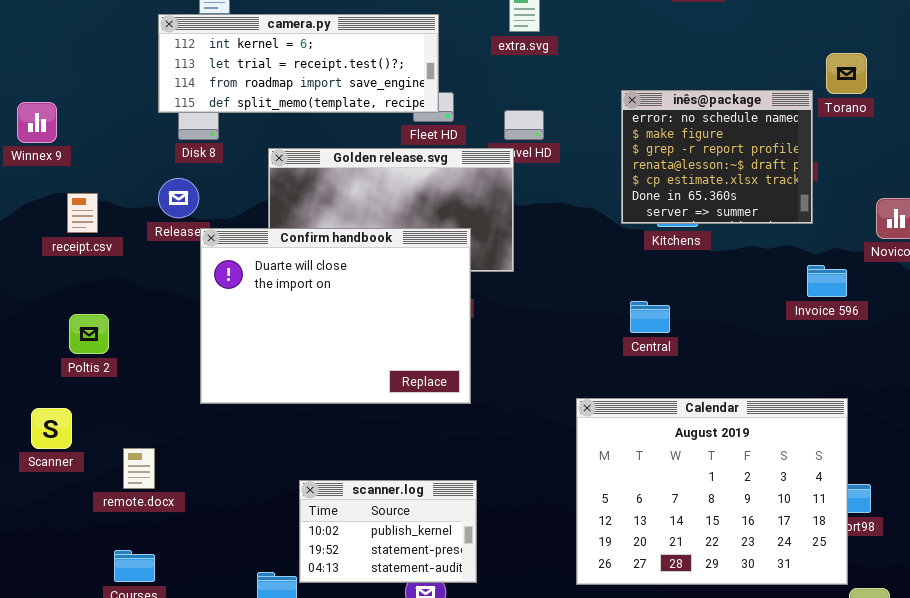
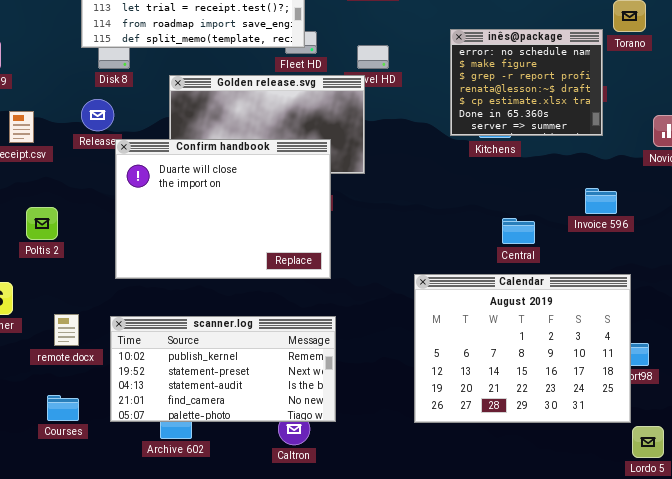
Invoice 596: [807,265,847,297] -> [585,188,617,214], moved
Central: [630,301,670,333] -> [502,218,535,244], moved
Poltis 2: [69,314,109,354] -> [26,207,58,240], moved
scanner.log: [299,480,477,583] -> [110,316,336,422], resized

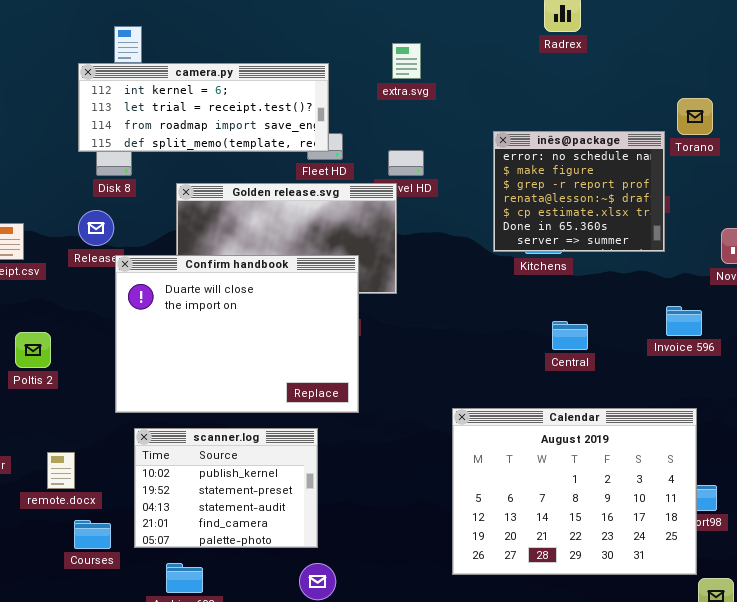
Invoice 596: [585,188,617,214] -> [666,306,702,336], moved
Central: [502,218,535,244] -> [552,321,588,350], moved
scanner.log: [110,316,336,422] -> [134,428,318,548], moved, resized
Courses: [47,395,79,421] -> [74,520,111,549], moved

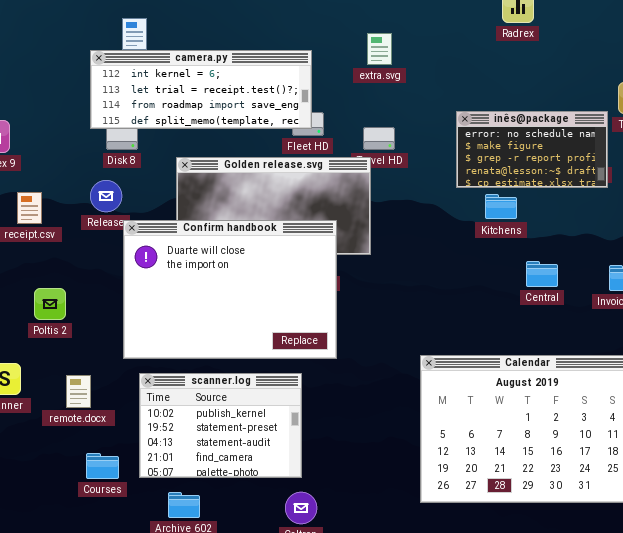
inês@package: [493,131,665,252] -> [456,111,608,188], resized
Central: [552,321,588,350] -> [526,261,558,287], moved
remote.docx: [47,452,75,489] -> [66,375,91,408], moved

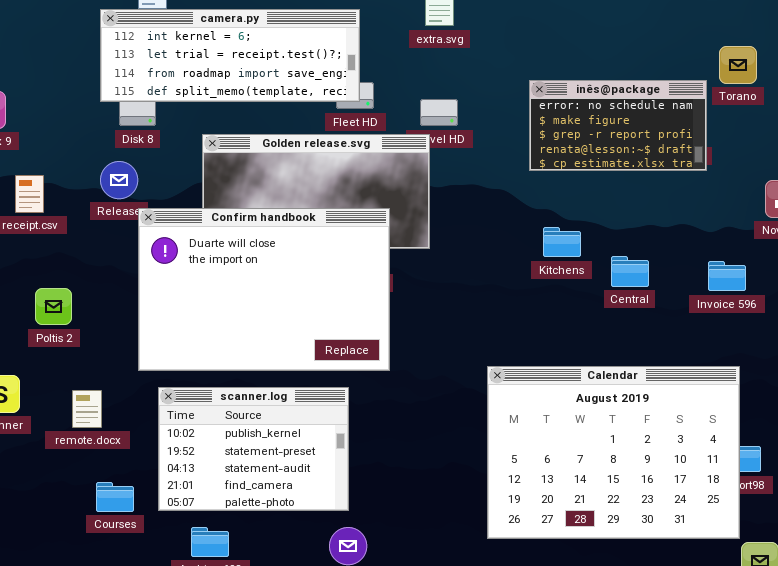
Kitchens: [485,194,517,219] -> [543,227,581,257], moved

